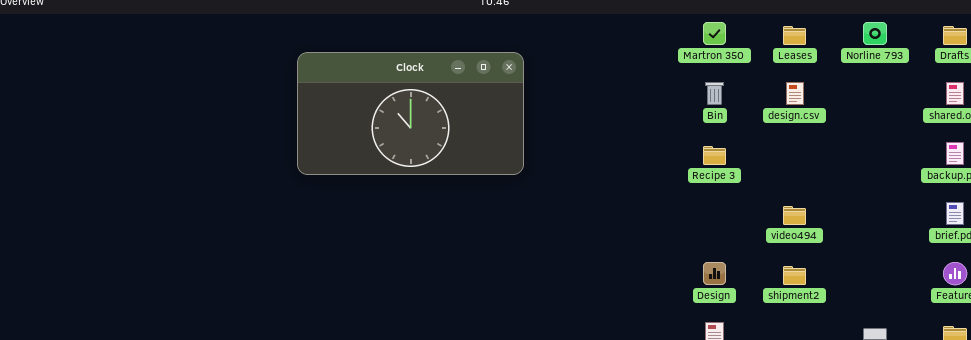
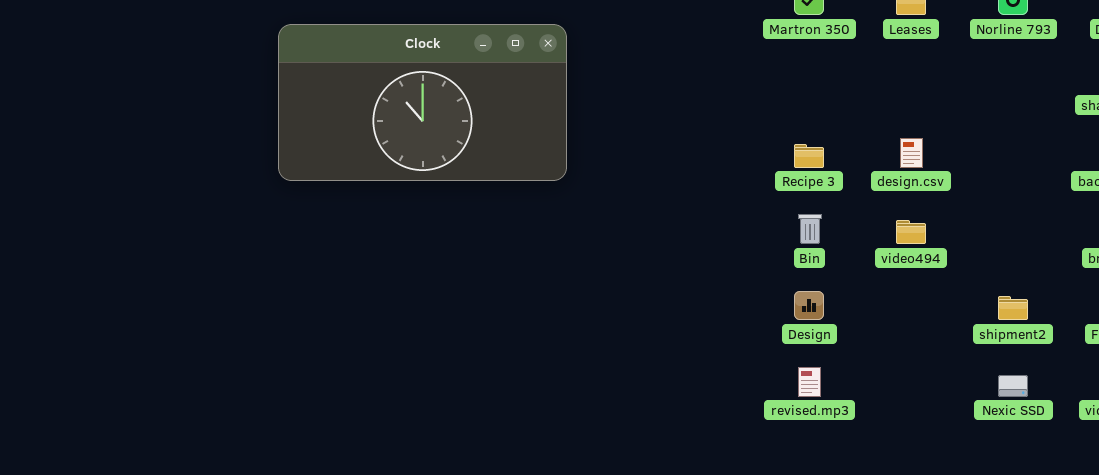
Bin: [705,82,724,105] -> [798,214,822,244], moved
design.csv: [786,82,804,105] -> [900,138,923,168], moved
shipment2: [783,266,806,285] -> [998,296,1028,320], moved

